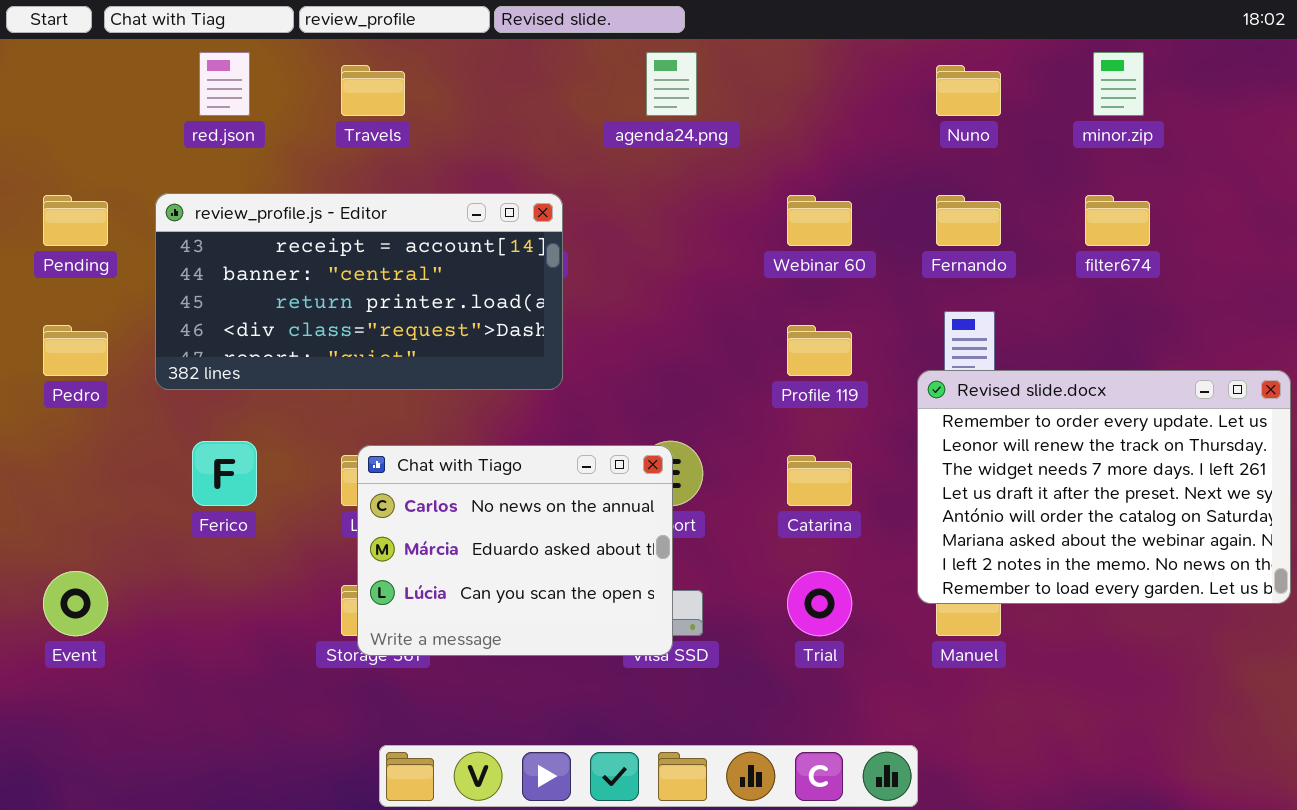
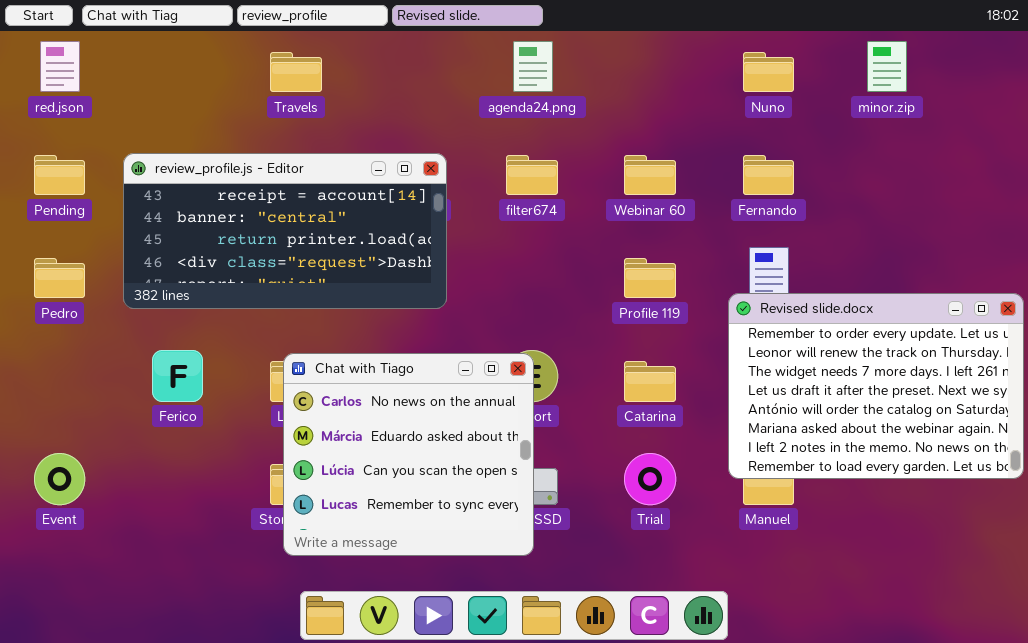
red.json: [199,52,250,116] -> [40,41,80,92], moved
filter674: [1085,195,1150,246] -> [506,155,558,195], moved
Chat with Tiago: [357,445,673,656] -> [283,353,534,556], resized

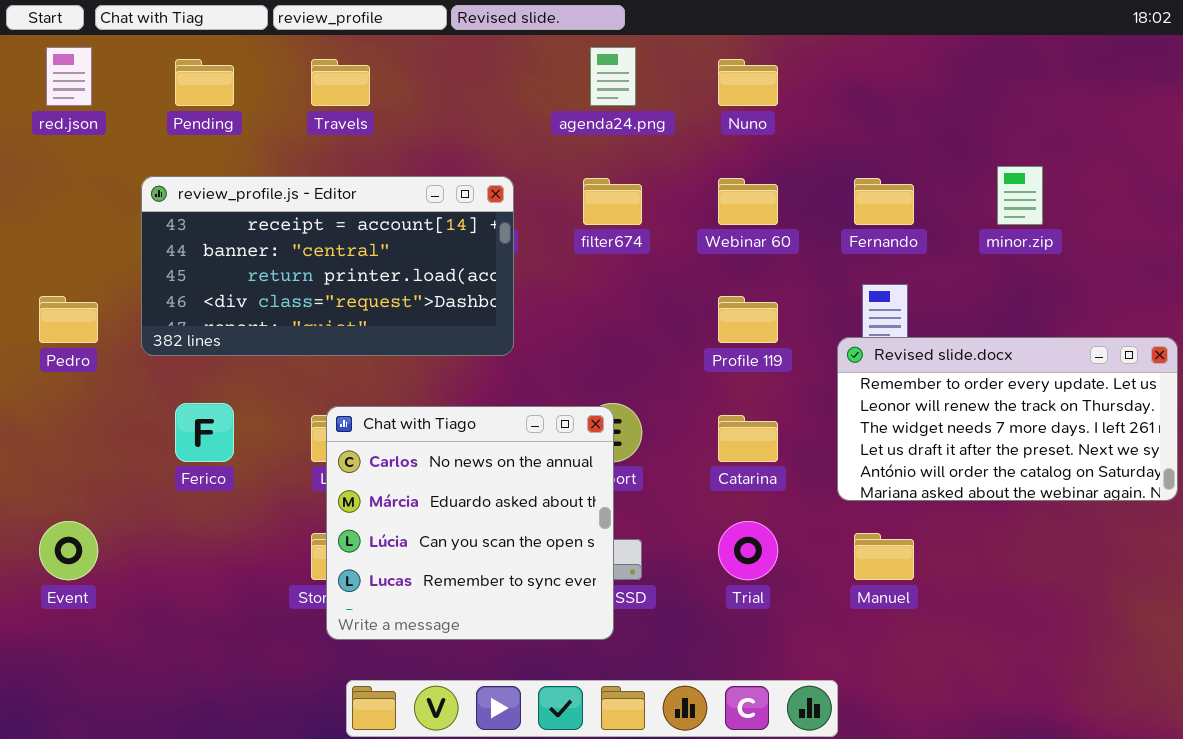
minor.zip: [867,41,907,92] -> [997,166,1043,225], moved
Nuno: [743,52,794,92] -> [718,59,778,106], moved
Pending: [34,155,85,195] -> [175,59,234,106], moved
Revised slide.docx: [728,293,1024,479] -> [837,337,1178,501], resized

